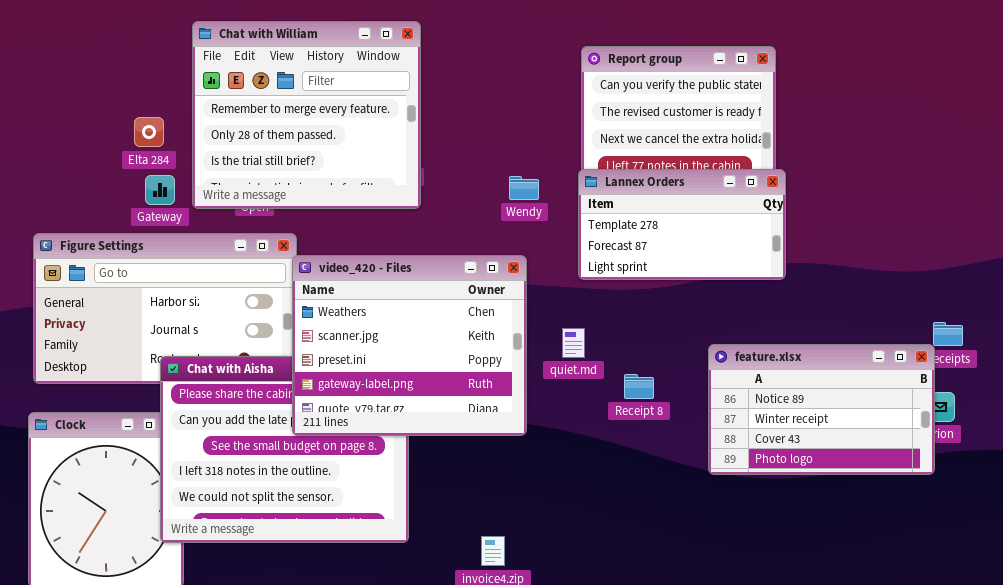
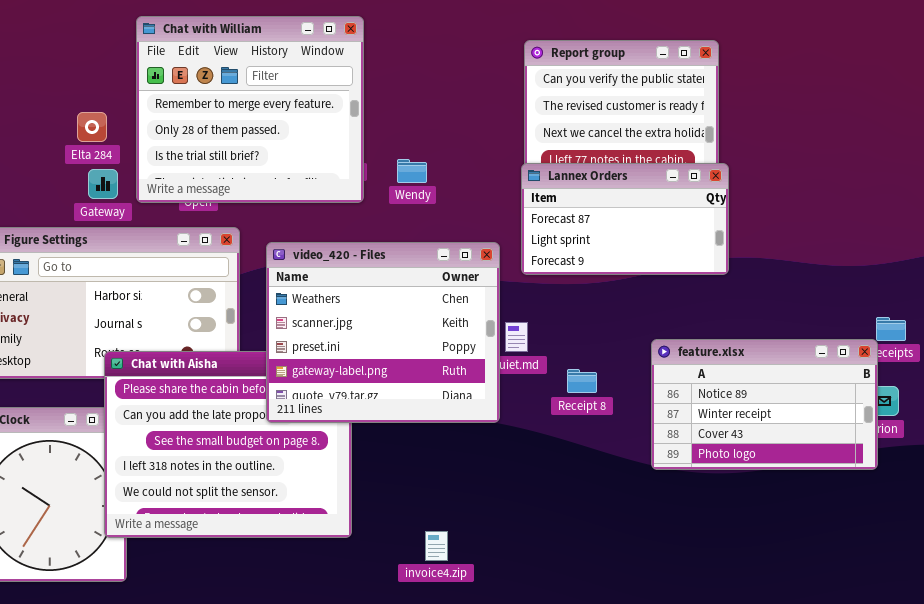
Lannex Orders: [578,169,786,280] -> [521,163,729,275], scrolled down 1 row
Wendy: [509,176,539,200] -> [397,159,427,183], moved
video_420 - Files: [292,255,527,436] -> [266,242,500,423], moved

